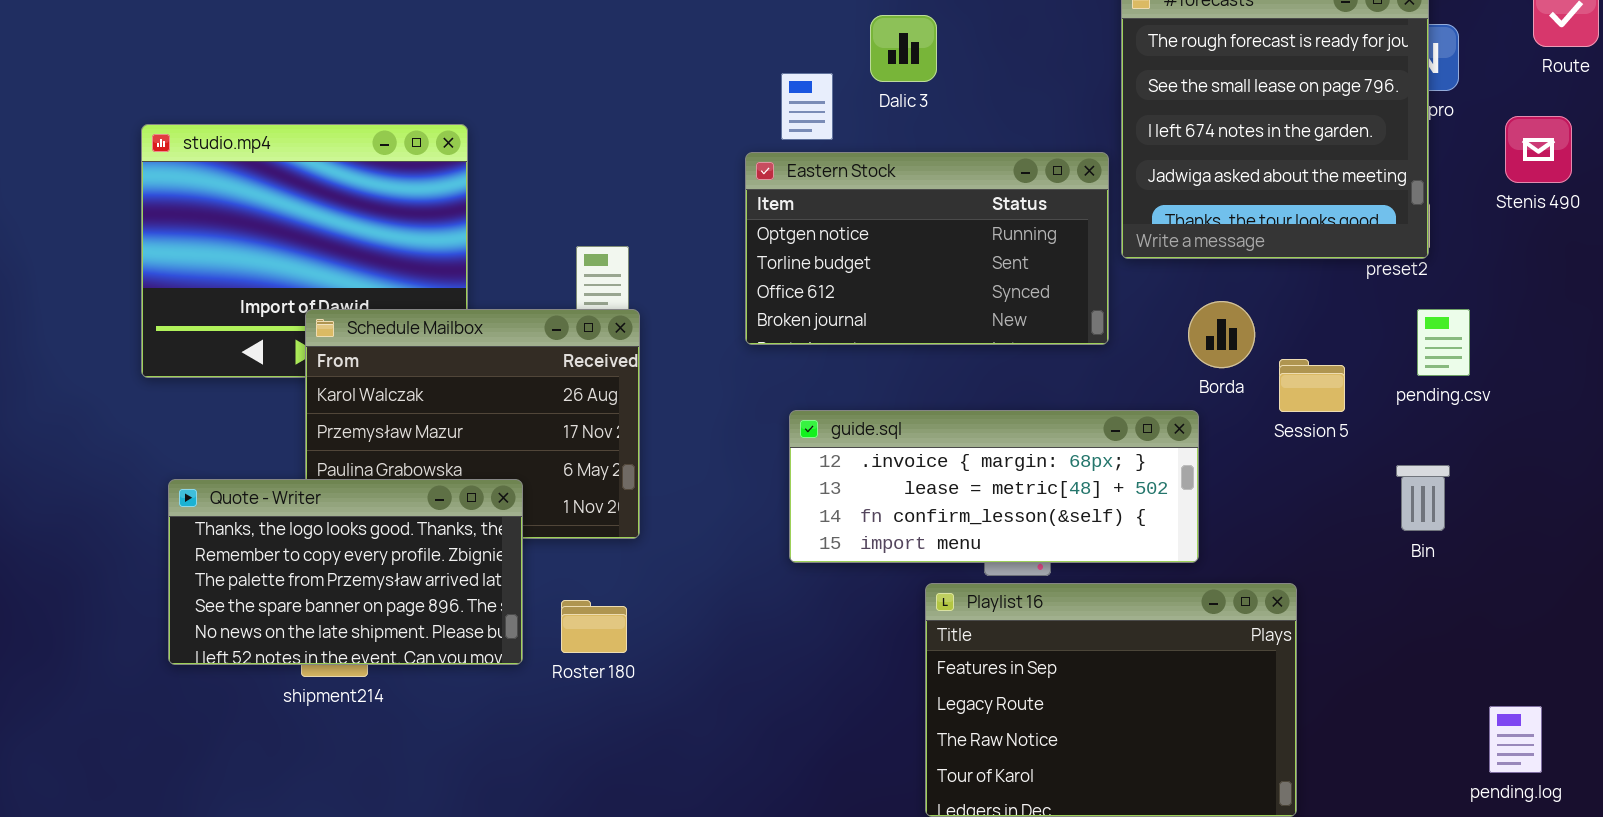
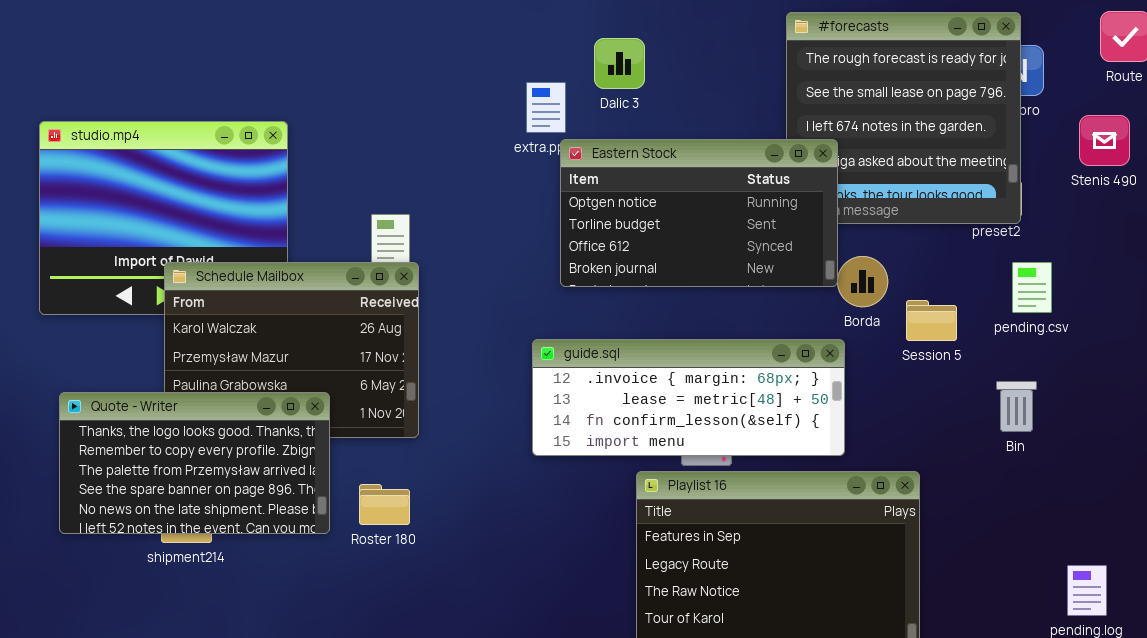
Eastern Stock: [745,152,1109,345] -> [560,139,838,287], moved

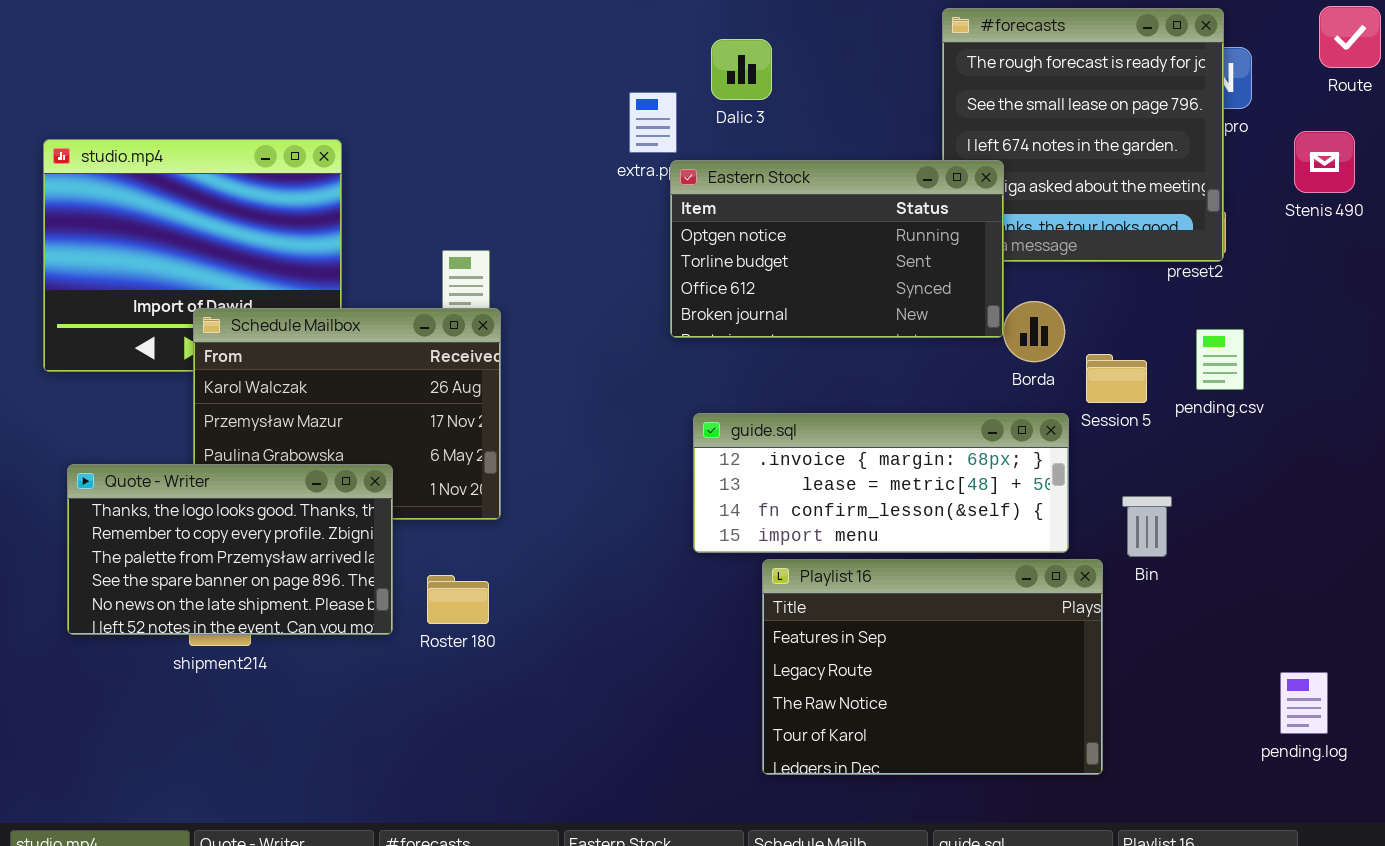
pending.csv: [1012,262,1052,313] -> [1196,329,1244,390], moved
guide.sql: [532,339,845,456] -> [693,413,1069,553], moved
Bin: [996,381,1037,432] -> [1122,496,1172,557], moved

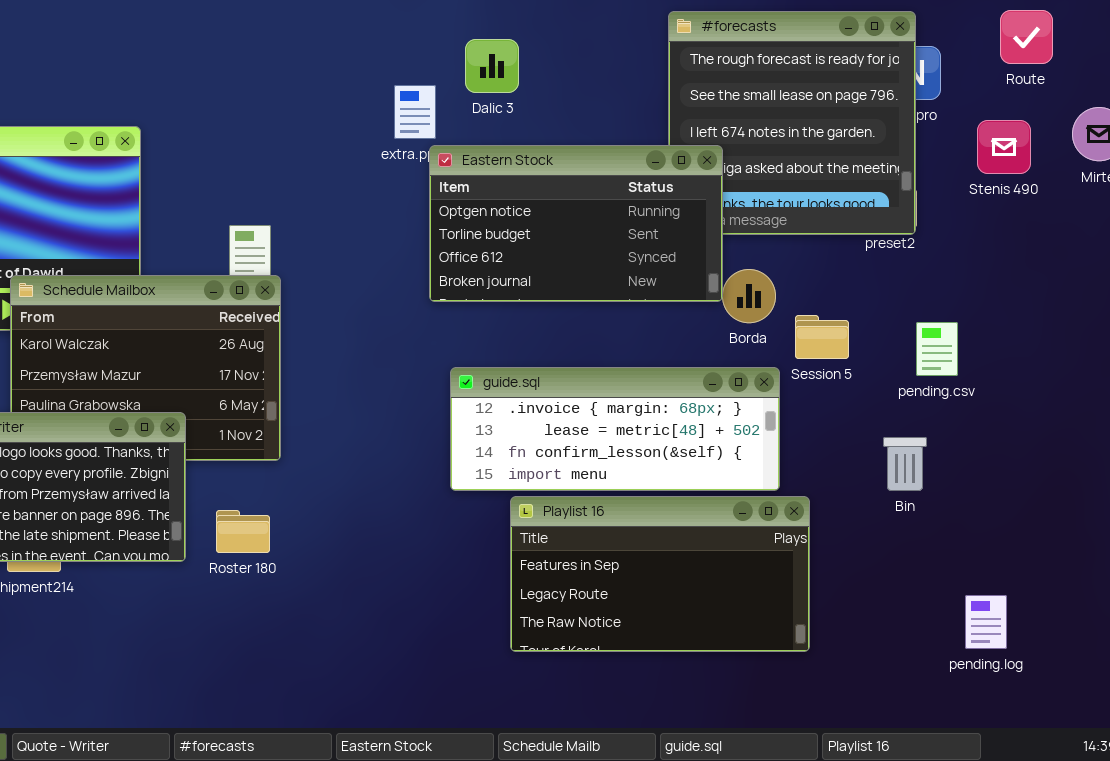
pending.csv: [1196,329,1244,390] -> [916,322,958,376], moved
Bin: [1122,496,1172,557] -> [883,437,927,491], moved
Playlist 16: [762,559,1103,775] -> [510,496,810,652], resized

